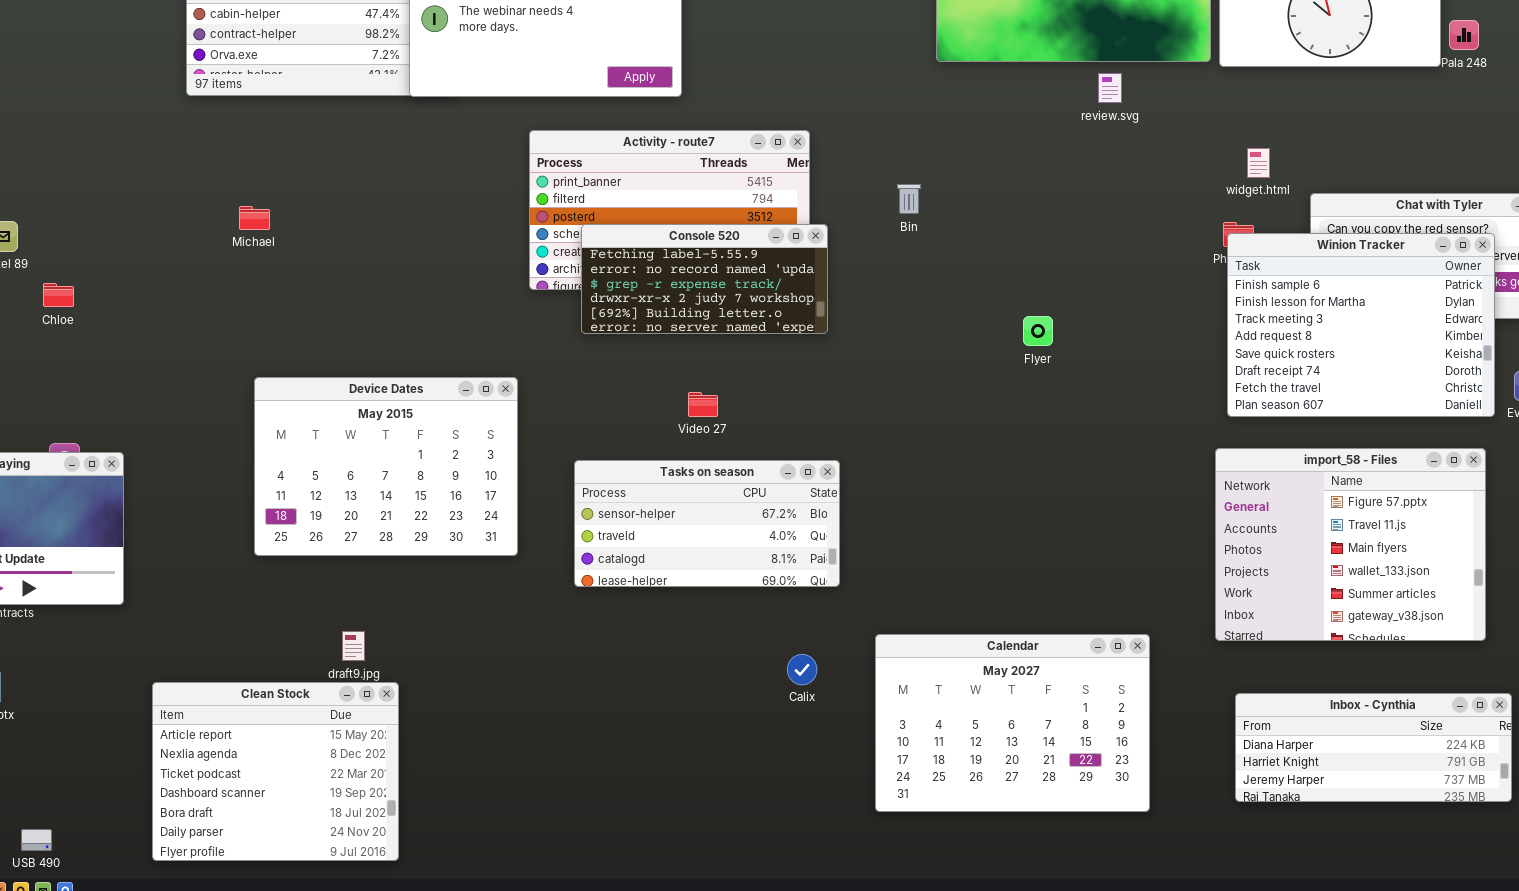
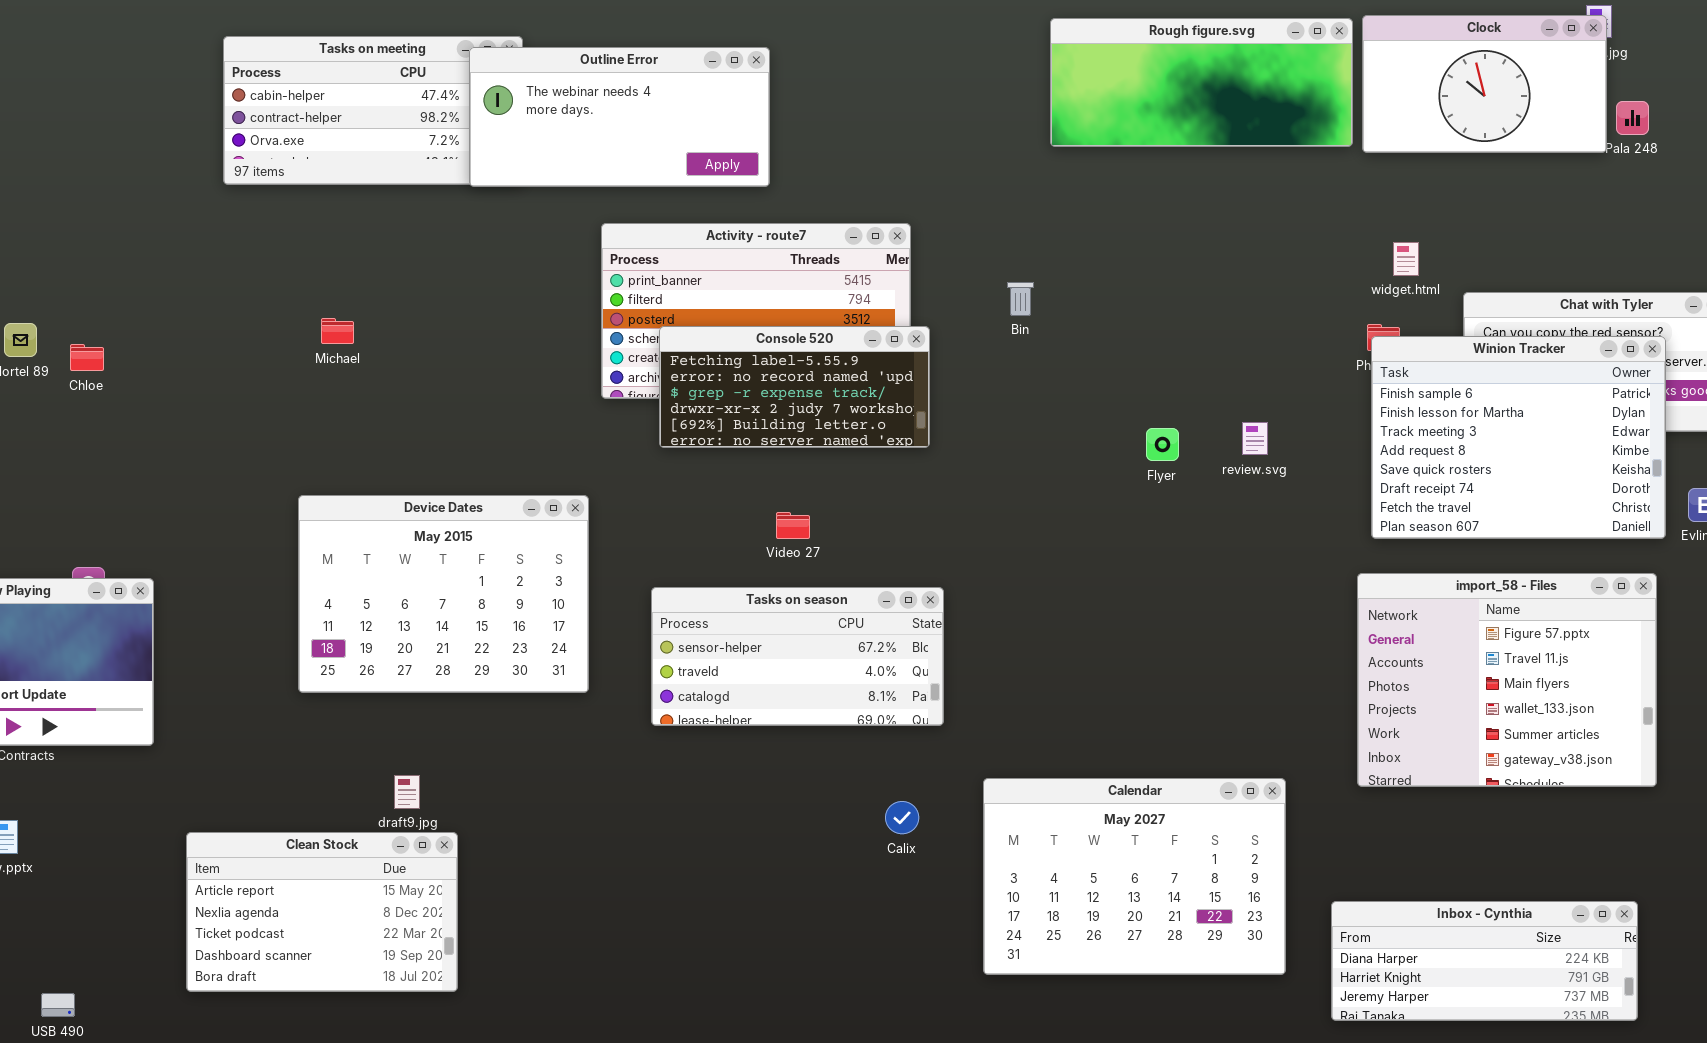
review.svg: [1098,73,1122,103] -> [1242,422,1268,455], moved
Michael: [239,206,270,230] -> [321,318,354,344], moved
Chloe: [43,283,74,307] -> [70,344,104,371], moved
Clean Stock: [152,682,399,861] -> [186,832,458,992], resized
Inbox - Cynthia: [1235,693,1512,802] -> [1331,901,1638,1021], moved

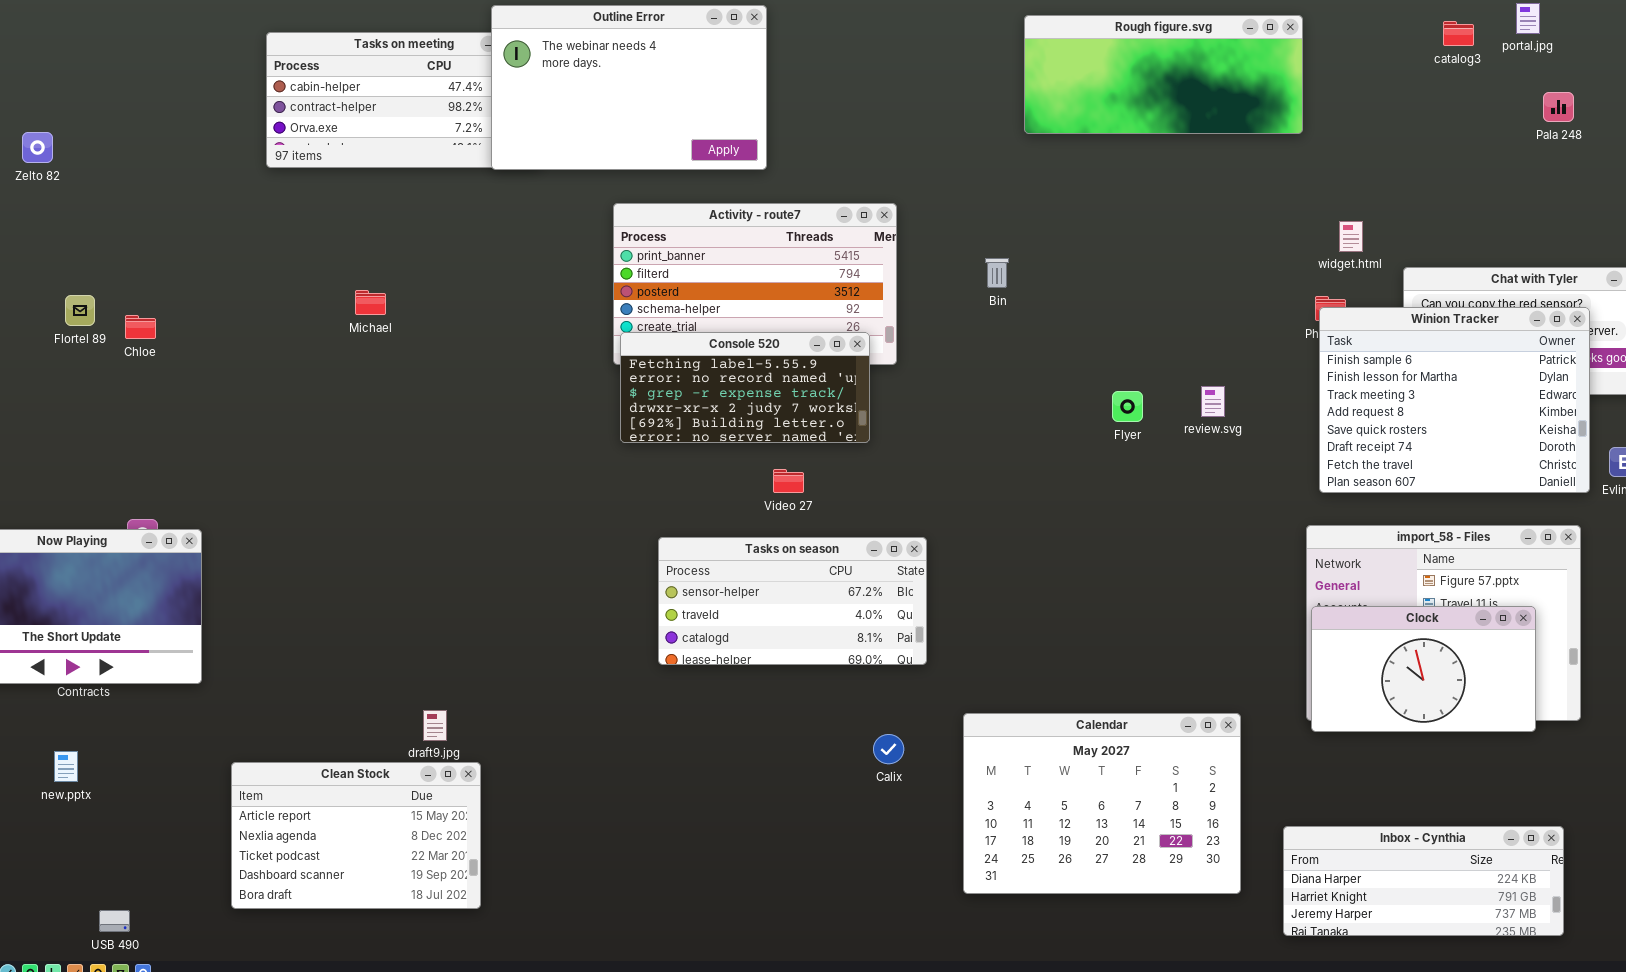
Clock: [1362,15,1607,153] -> [1311,606,1536,732], moved
Outline Error: [469,47,770,187] -> [491,5,767,170], resized
Console 520: [659,326,930,448] -> [620,332,870,443], moved
Device Dates: [298,495,589,693] -> none, closed

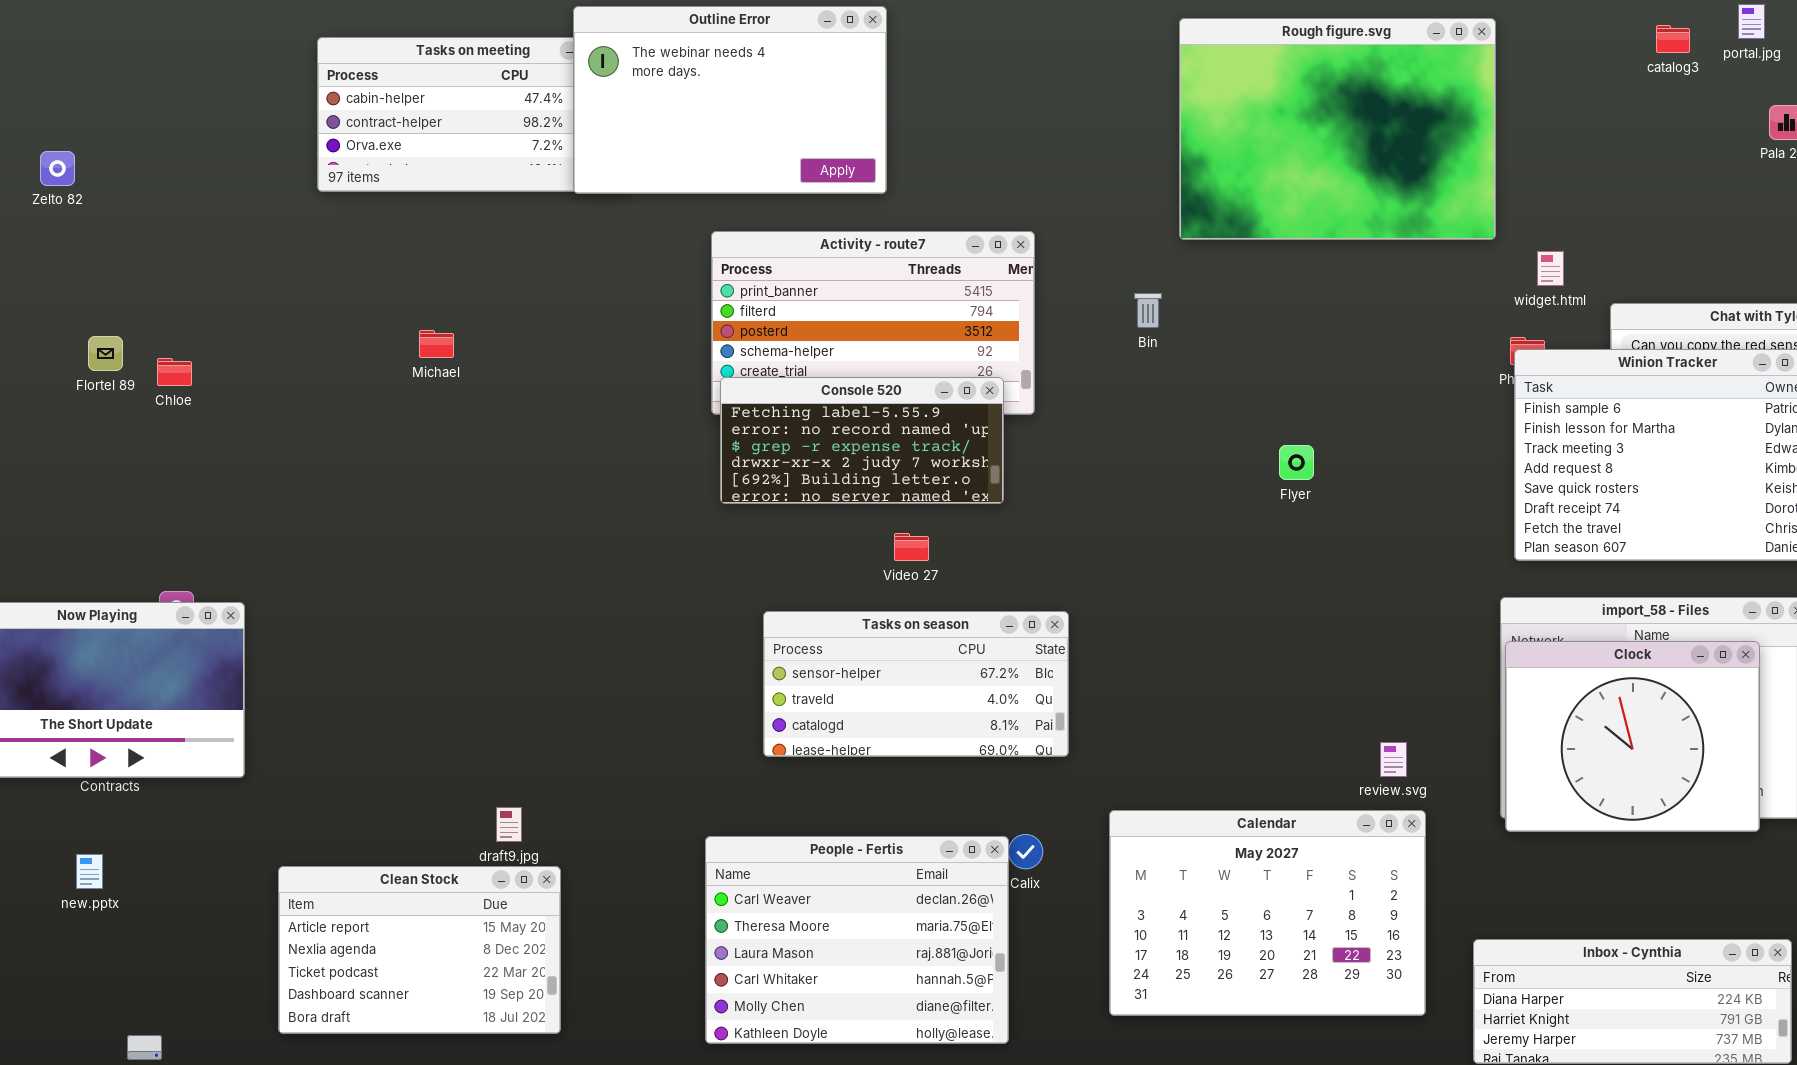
Rough figure.svg: [1024,15,1303,134] -> [1179,18,1496,240], resized
review.svg: [1201,386,1225,417] -> [1380,742,1407,777], moved
Clock: [1311,606,1536,732] -> [1505,641,1760,832], resized
People - Fertis: none -> [705,836,1009,1044], opened

